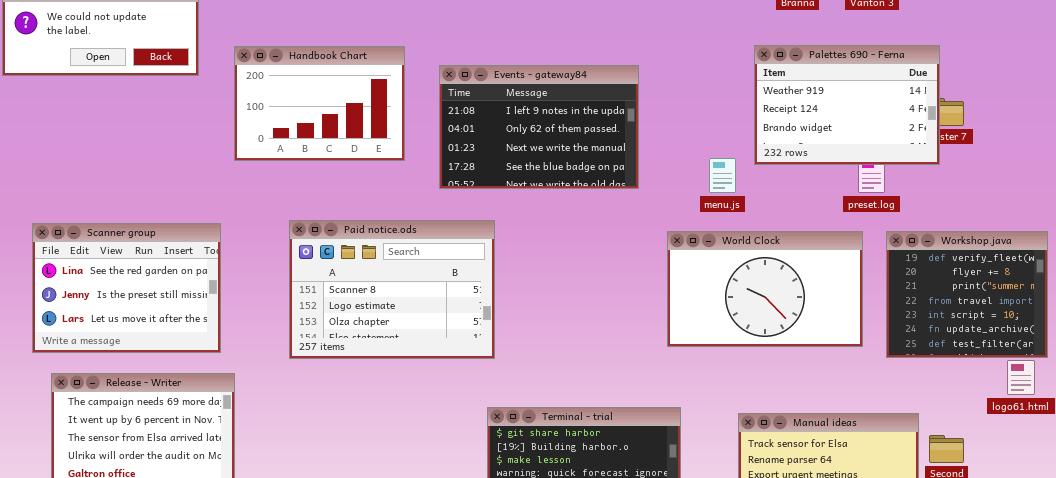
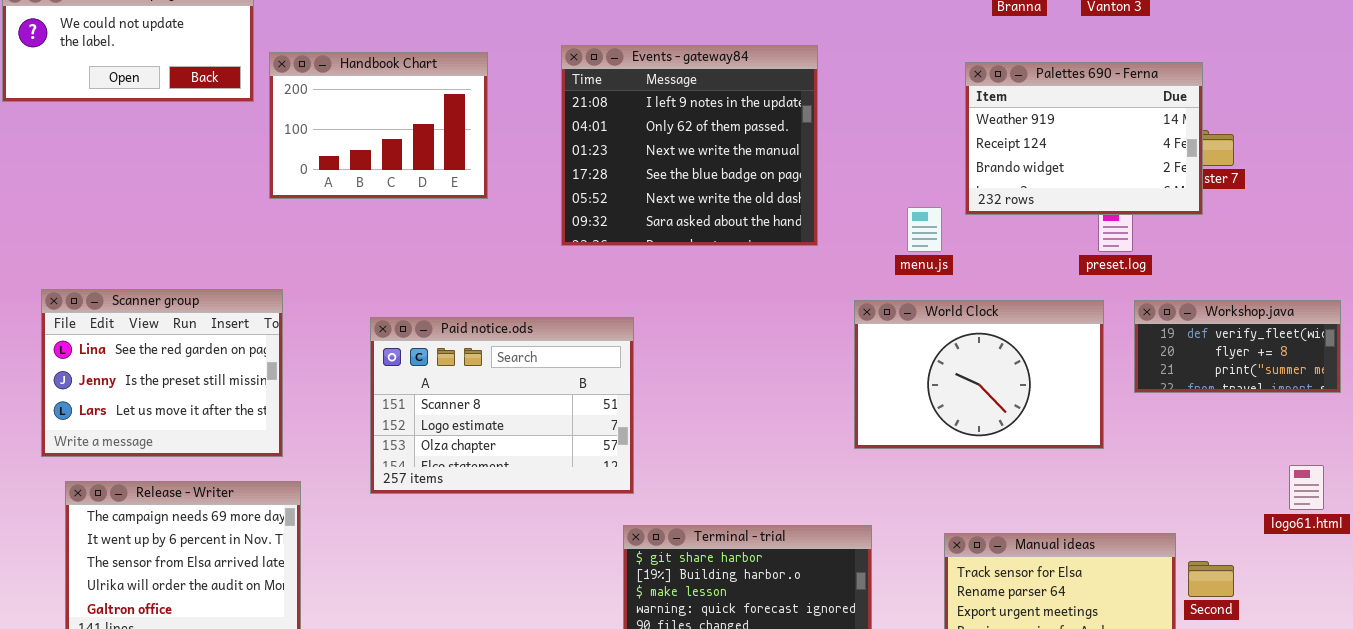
Handbook Chart: [234,46,405,161] -> [269,52,488,199], moved
Events - gateway84: [439,65,639,189] -> [561,45,818,246], resized
Paid notice.ods: [289,220,495,359] -> [370,317,634,494], moved
Workshop.java: [886,231,1048,358] -> [1134,300,1341,393], resized

